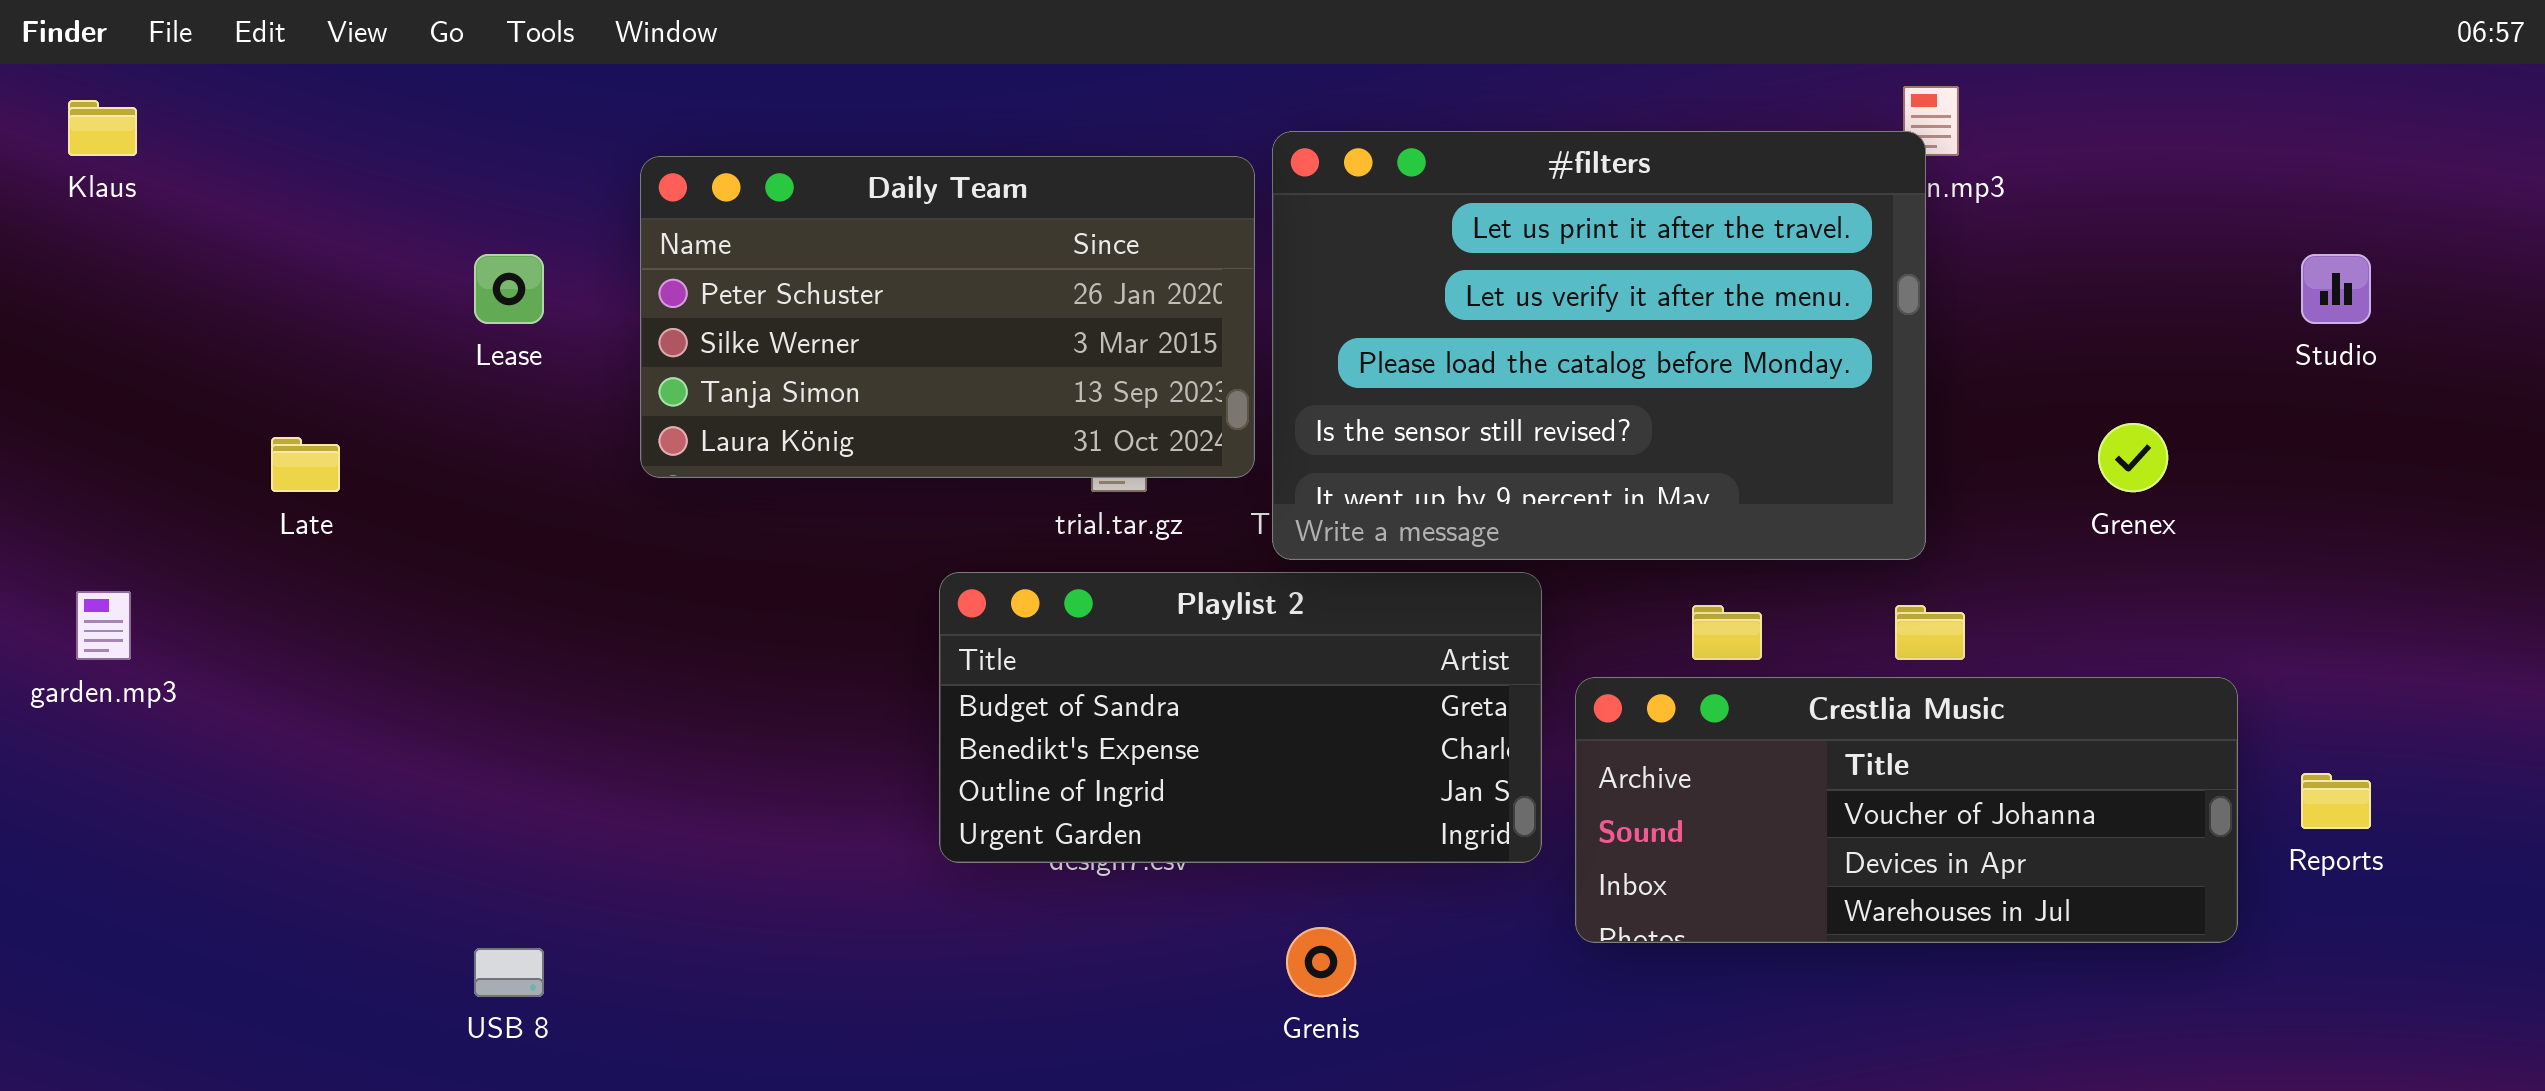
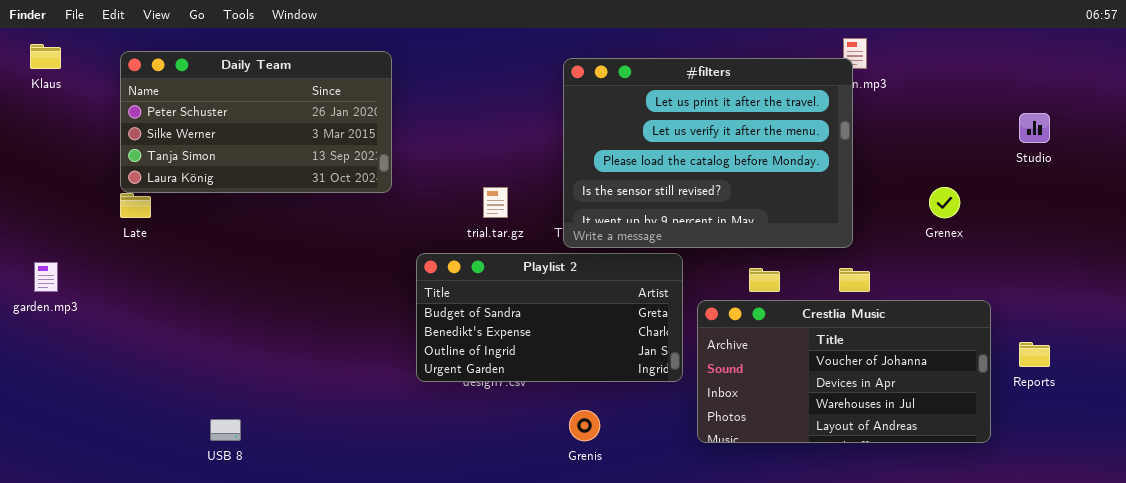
Daily Team: [640,156,1255,478] -> [120,51,392,193], moved
Crestlia Music: [1575,677,2238,943] -> [697,300,991,443], resized

